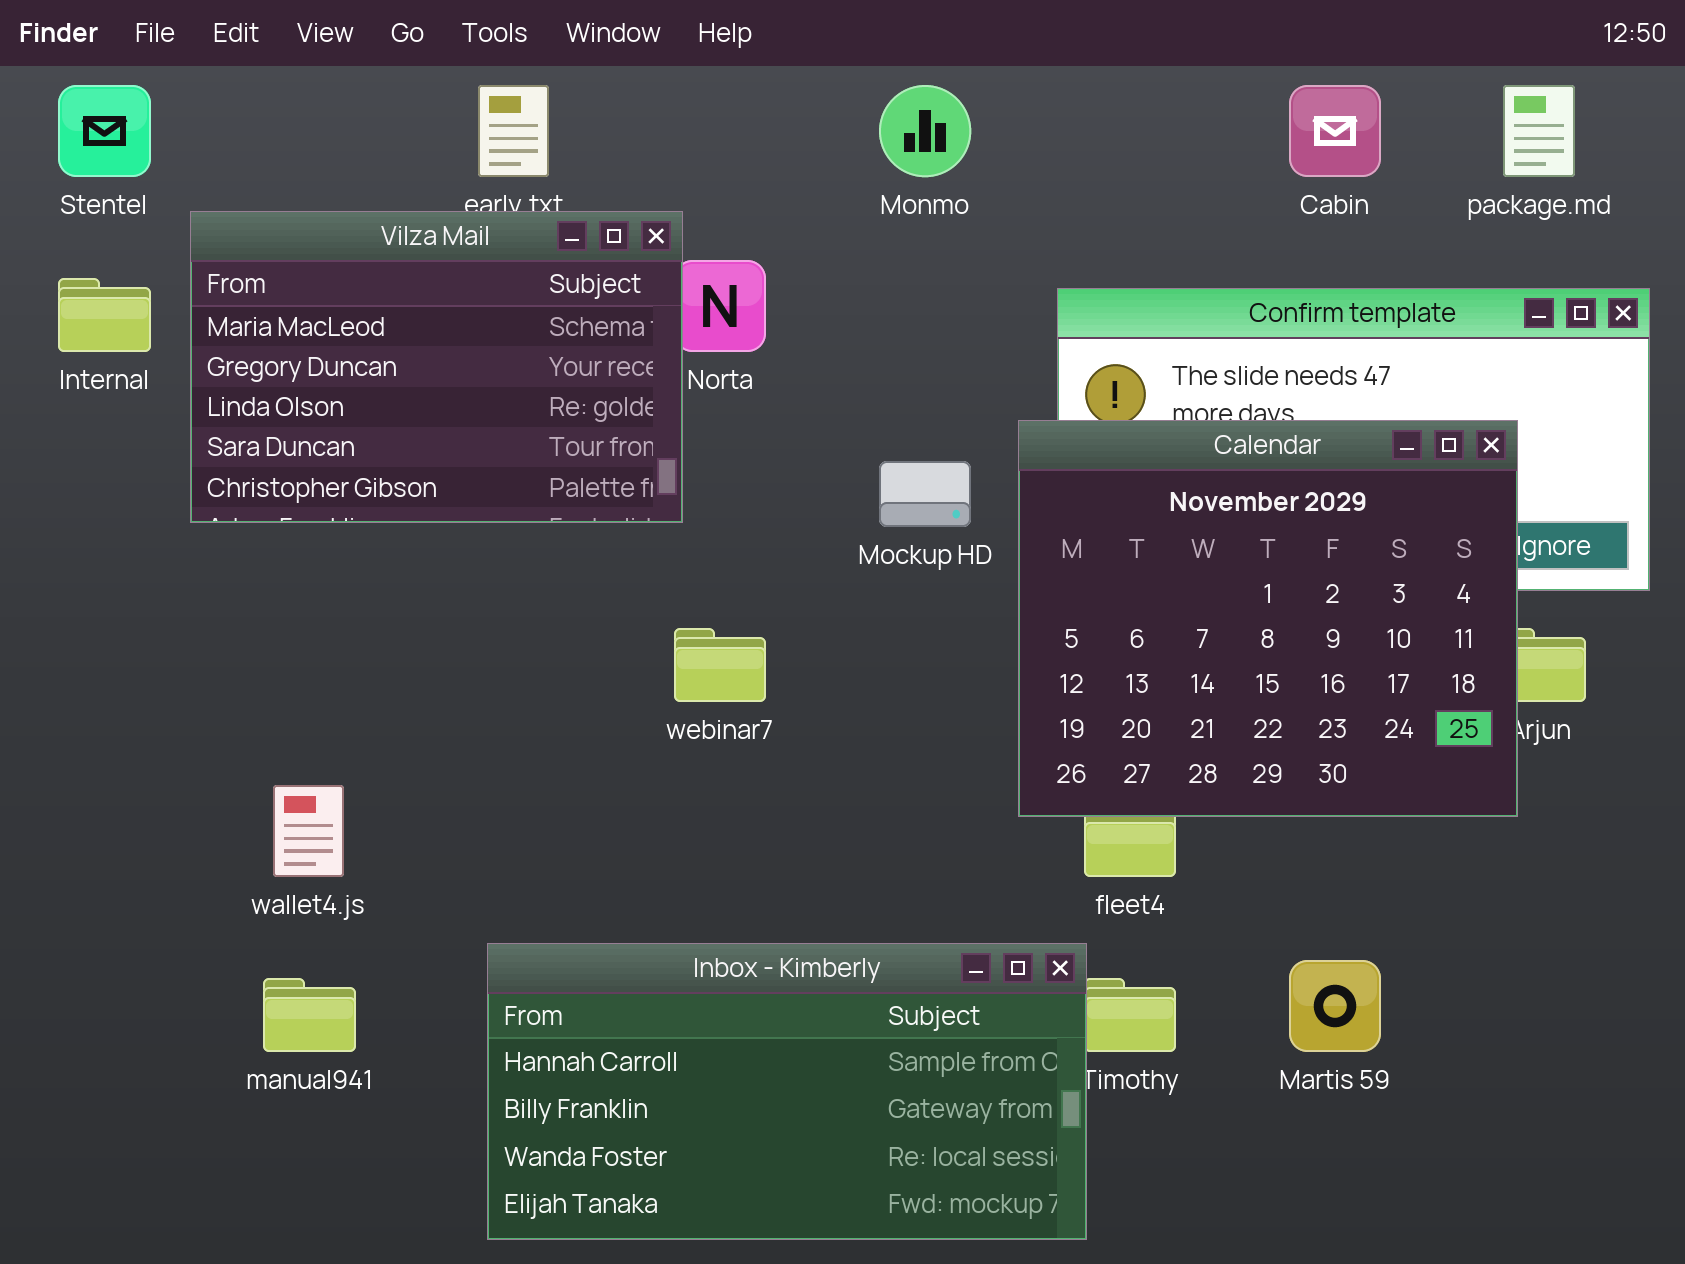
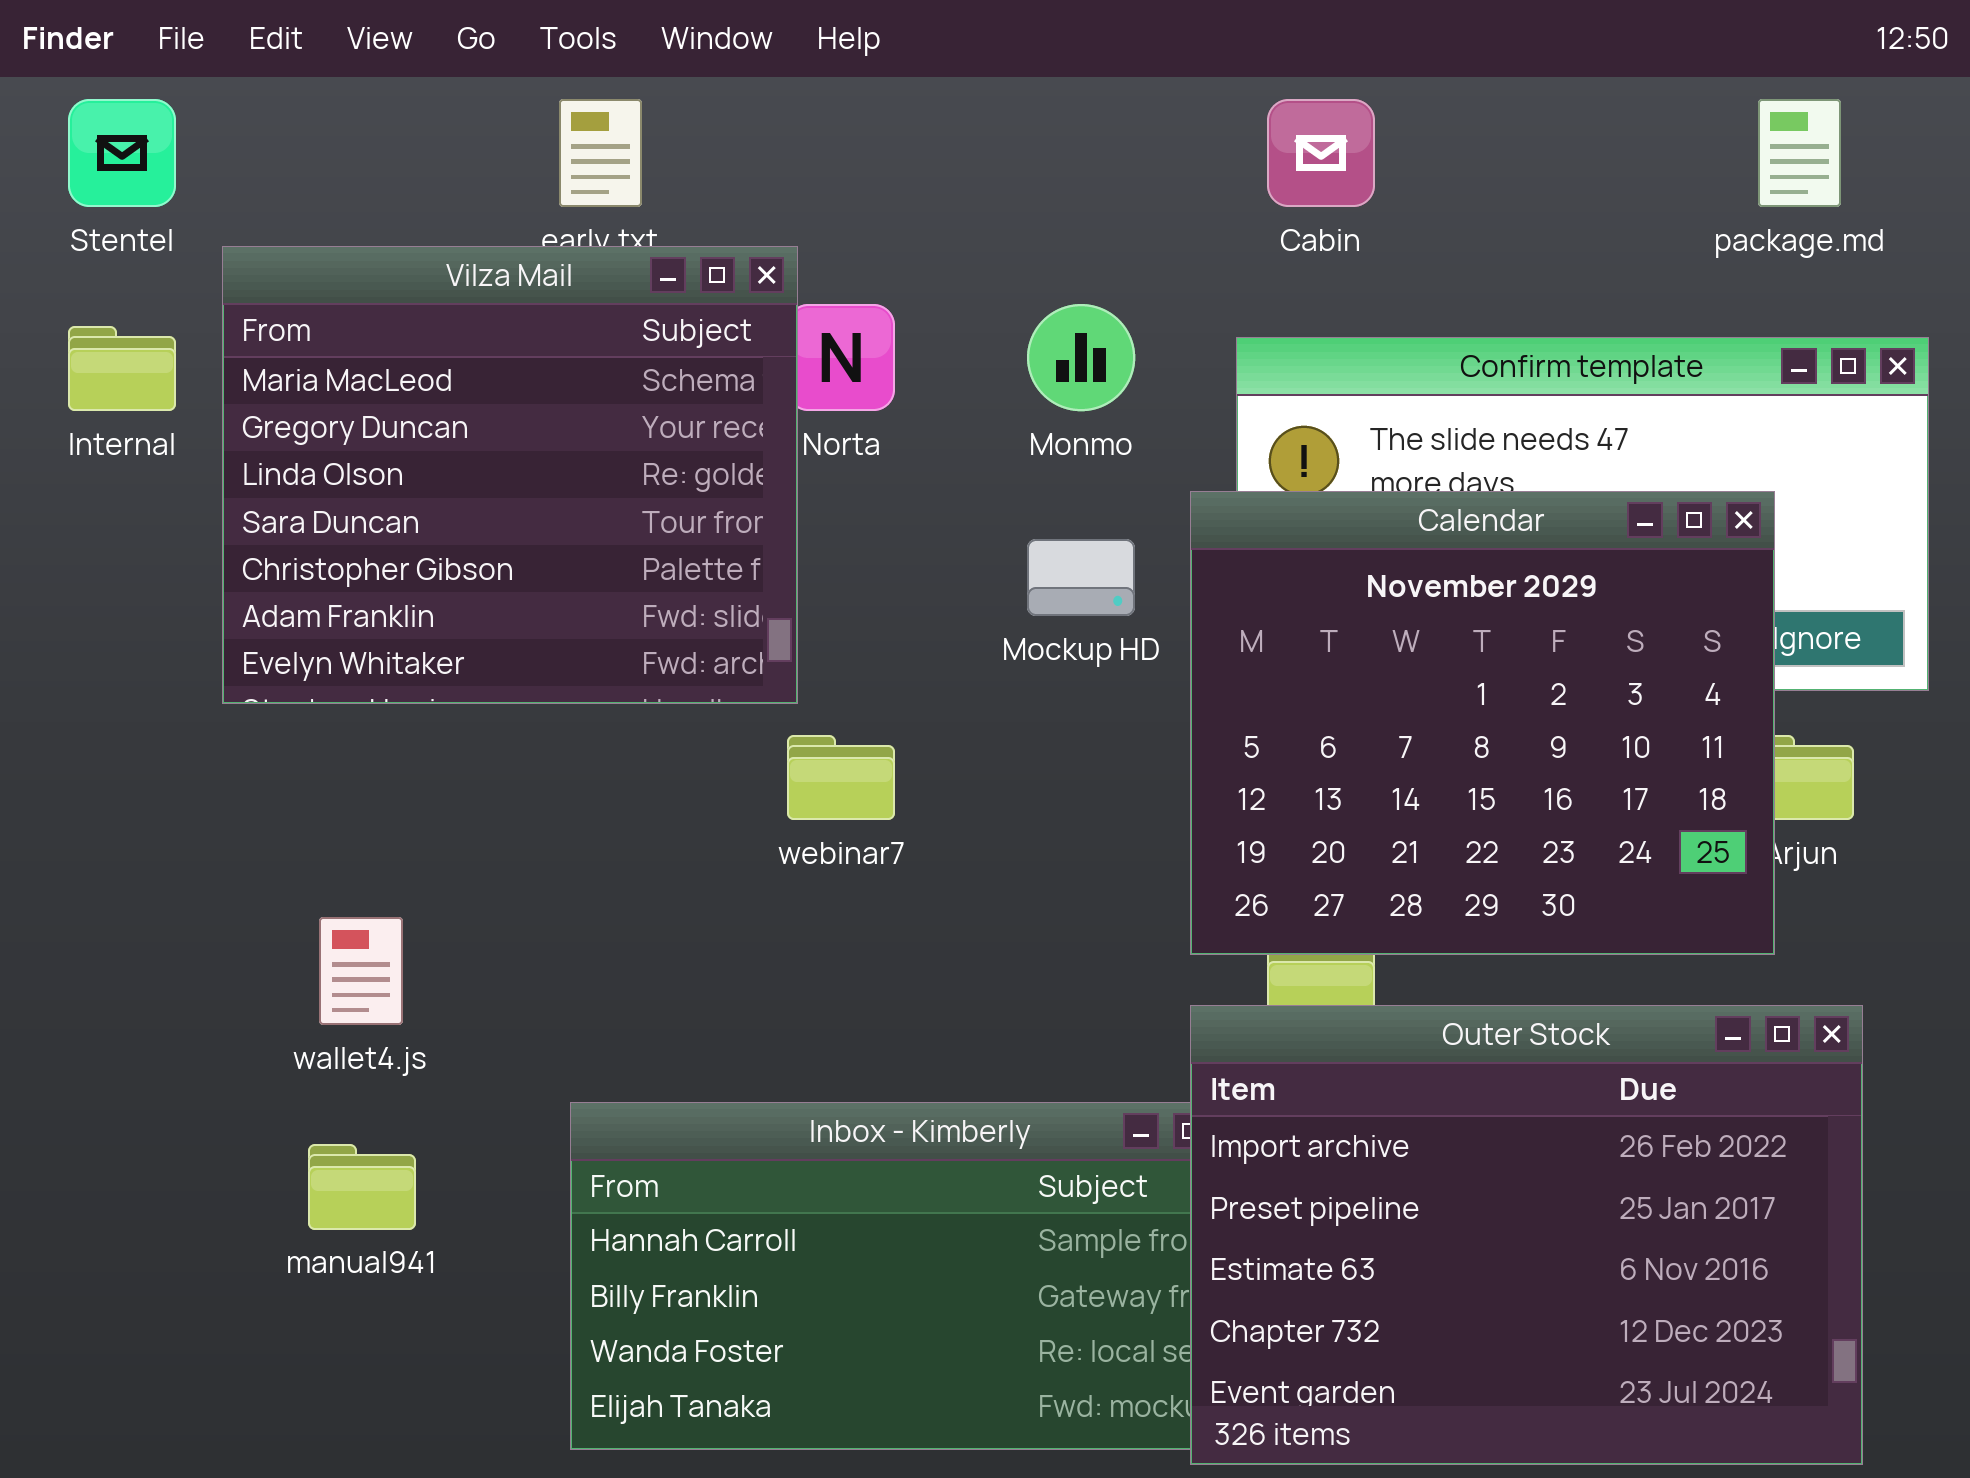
Monmo: [879,85,971,177] -> [1027,304,1135,411], moved
Cabin: [1289,85,1381,177] -> [1267,99,1375,207], moved
Vilza Mail: [190,211,683,523] -> [222,246,798,704], resized
Outer Stock: none -> [1190,1005,1863,1465], opened

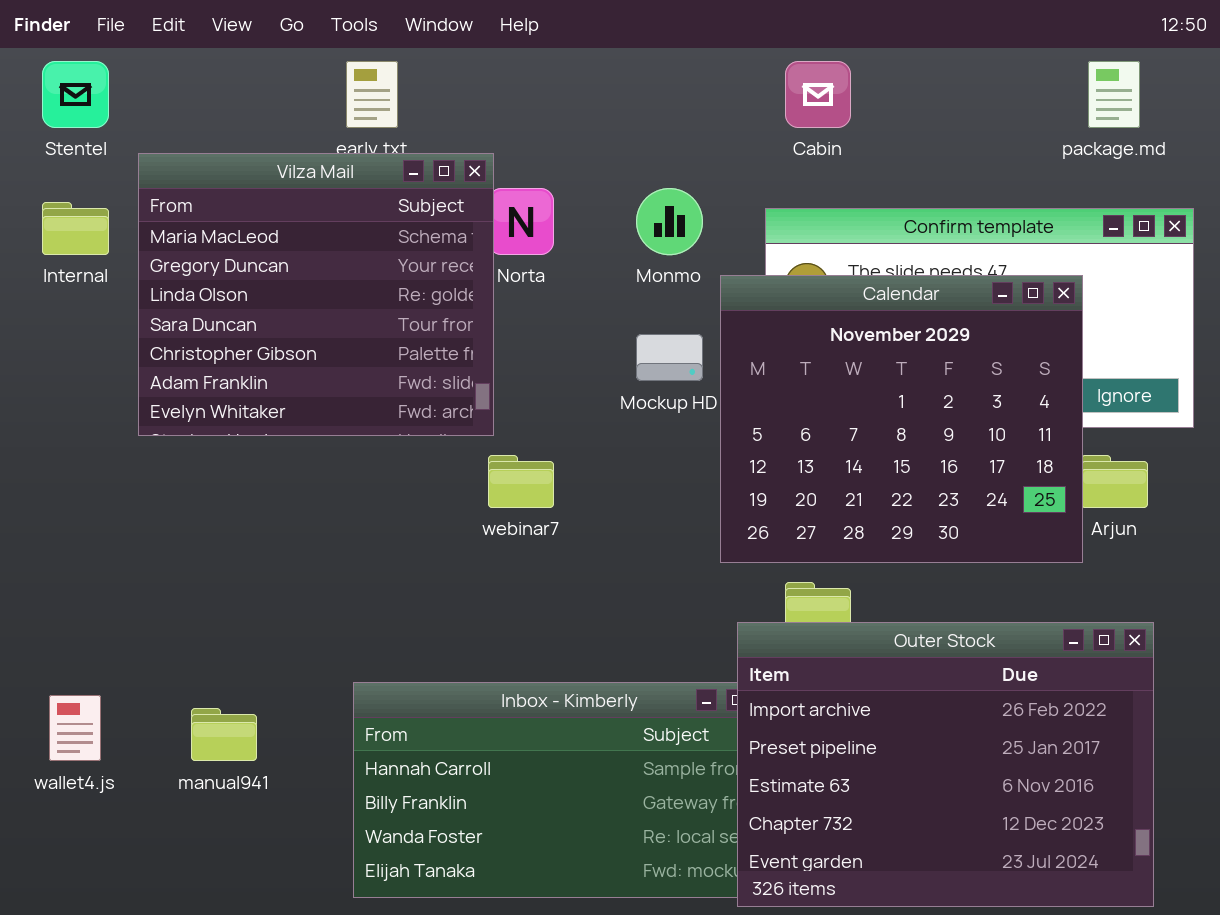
Calendar: [1190,491,1775,955] -> [720,275,1083,563], moved
wallet4.js: [319,917,403,1025] -> [49,695,101,761], moved

